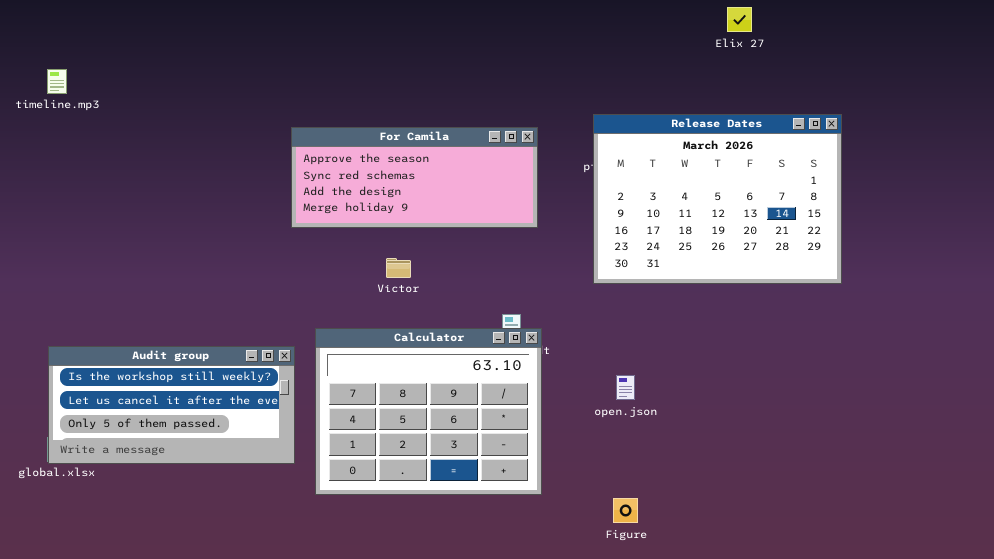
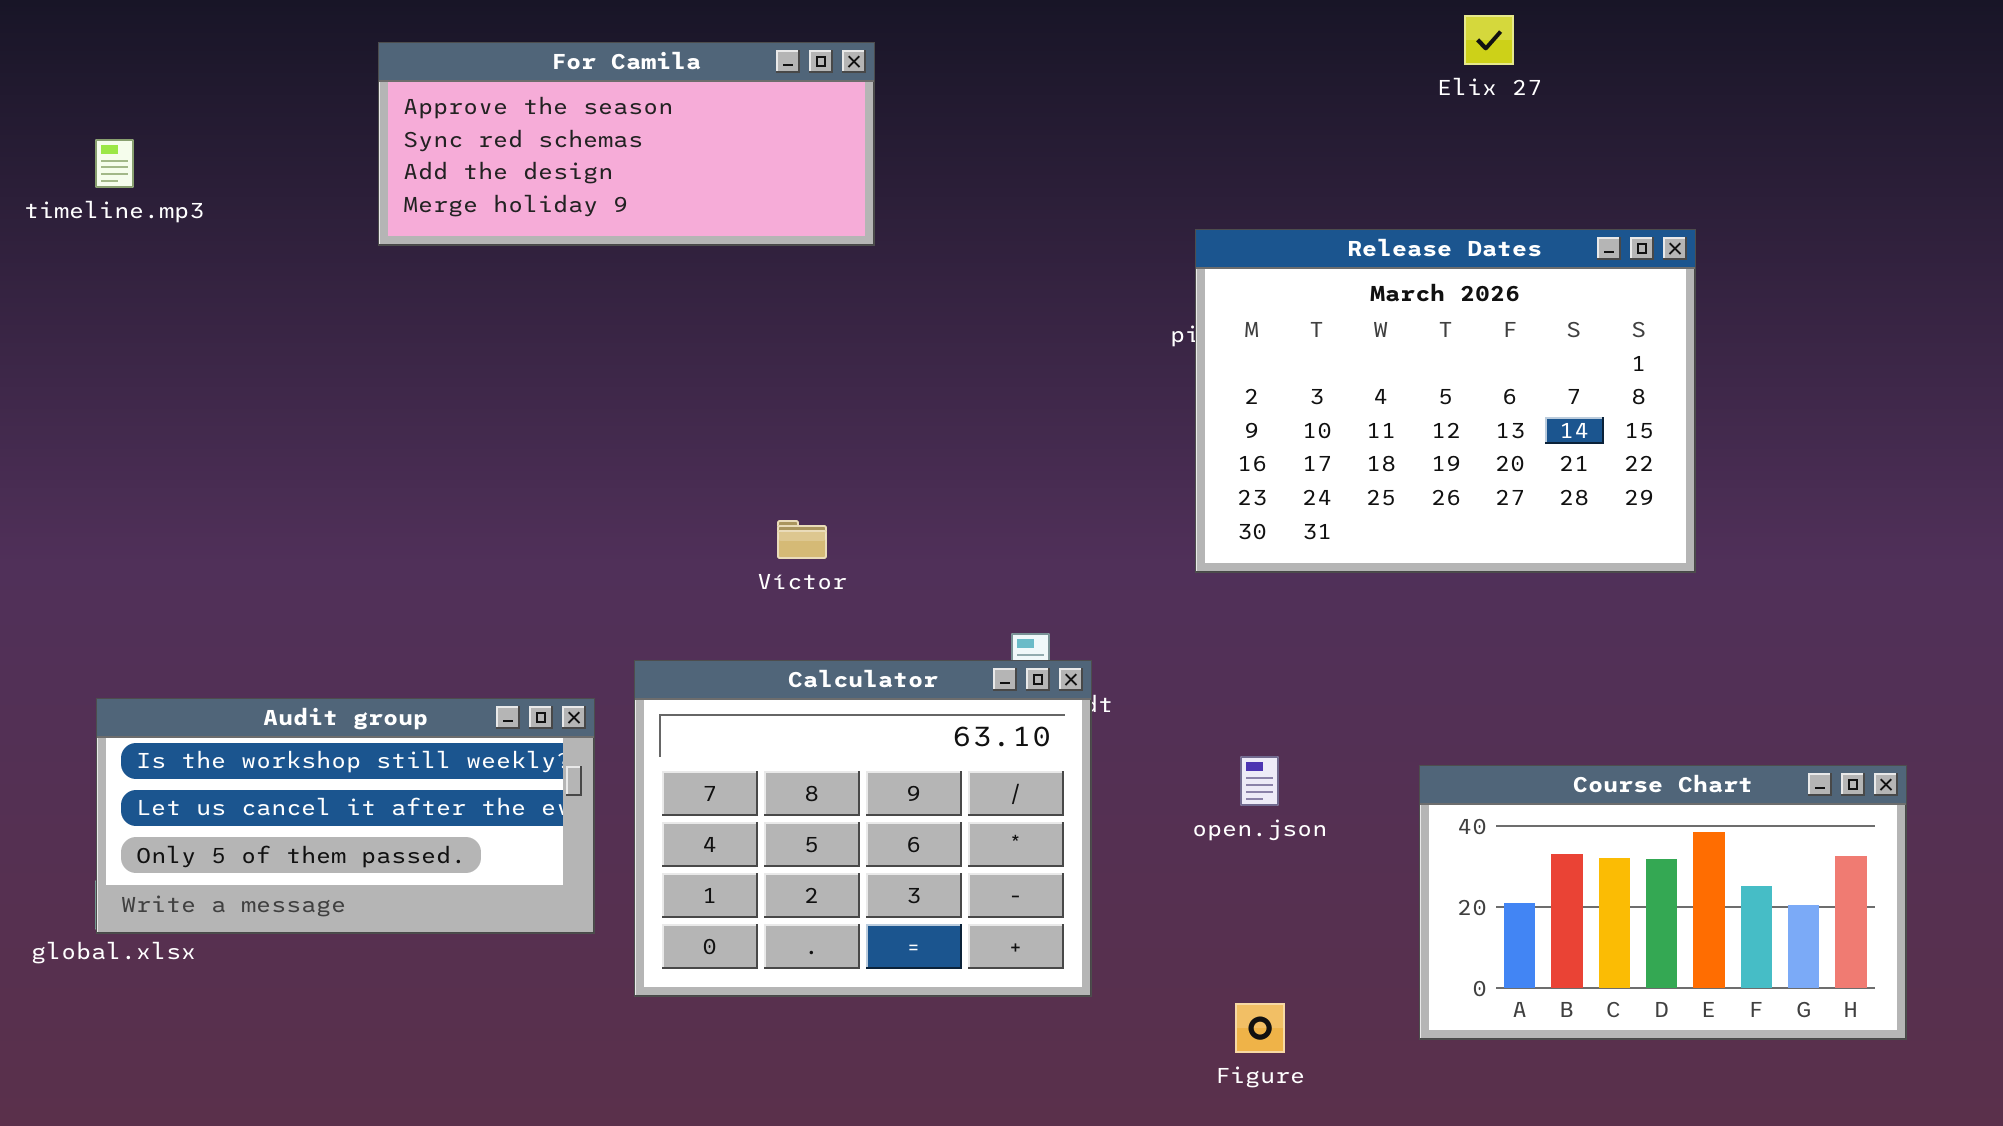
For Camila: [291,127,538,228] -> [378,42,875,246], moved
Course Chart: none -> [1419,765,1907,1040], opened

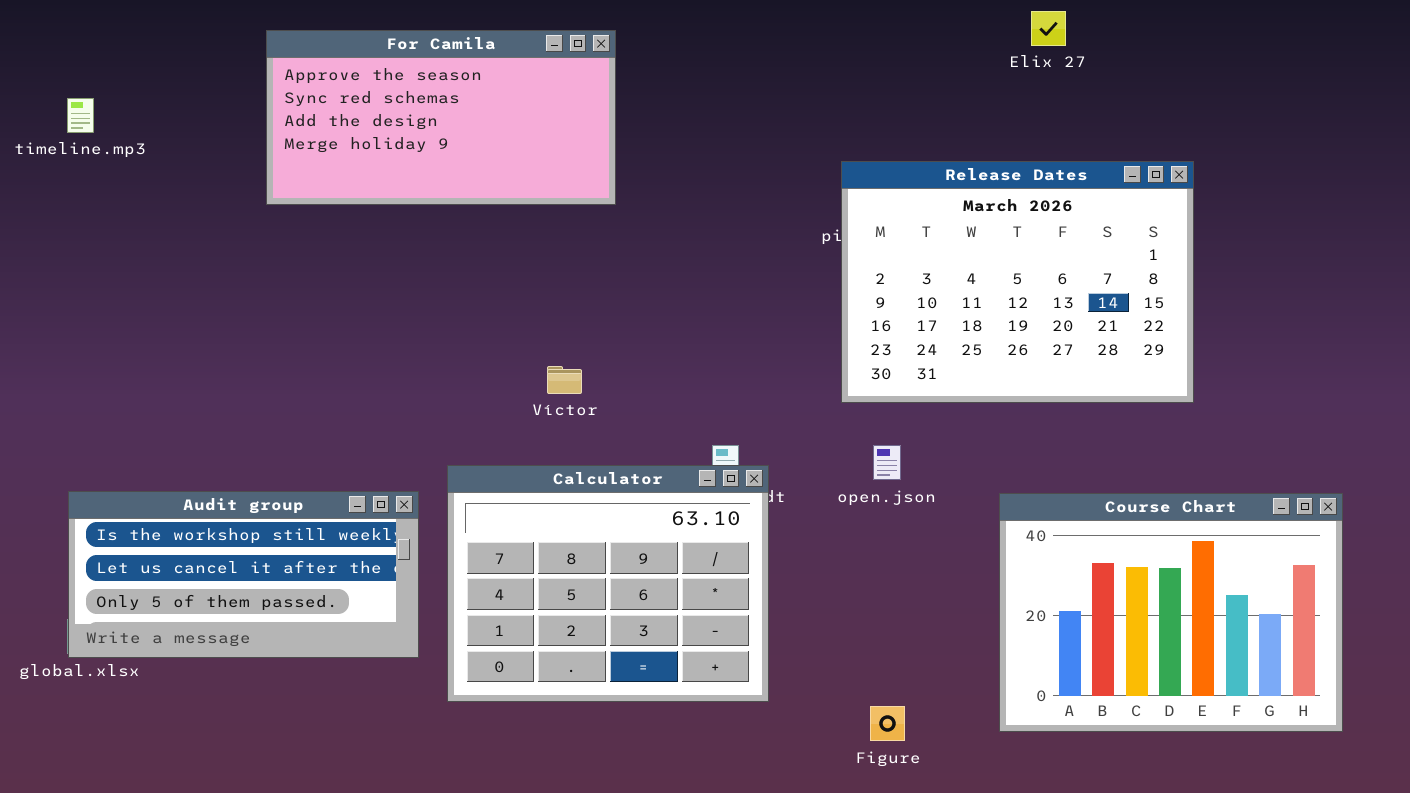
For Camila: [378,42,875,246] -> [266,30,616,205], resized
open.json: [1240,756,1279,806] -> [873,445,901,480], moved
Course Chart: [1419,765,1907,1040] -> [999,493,1343,732], resized

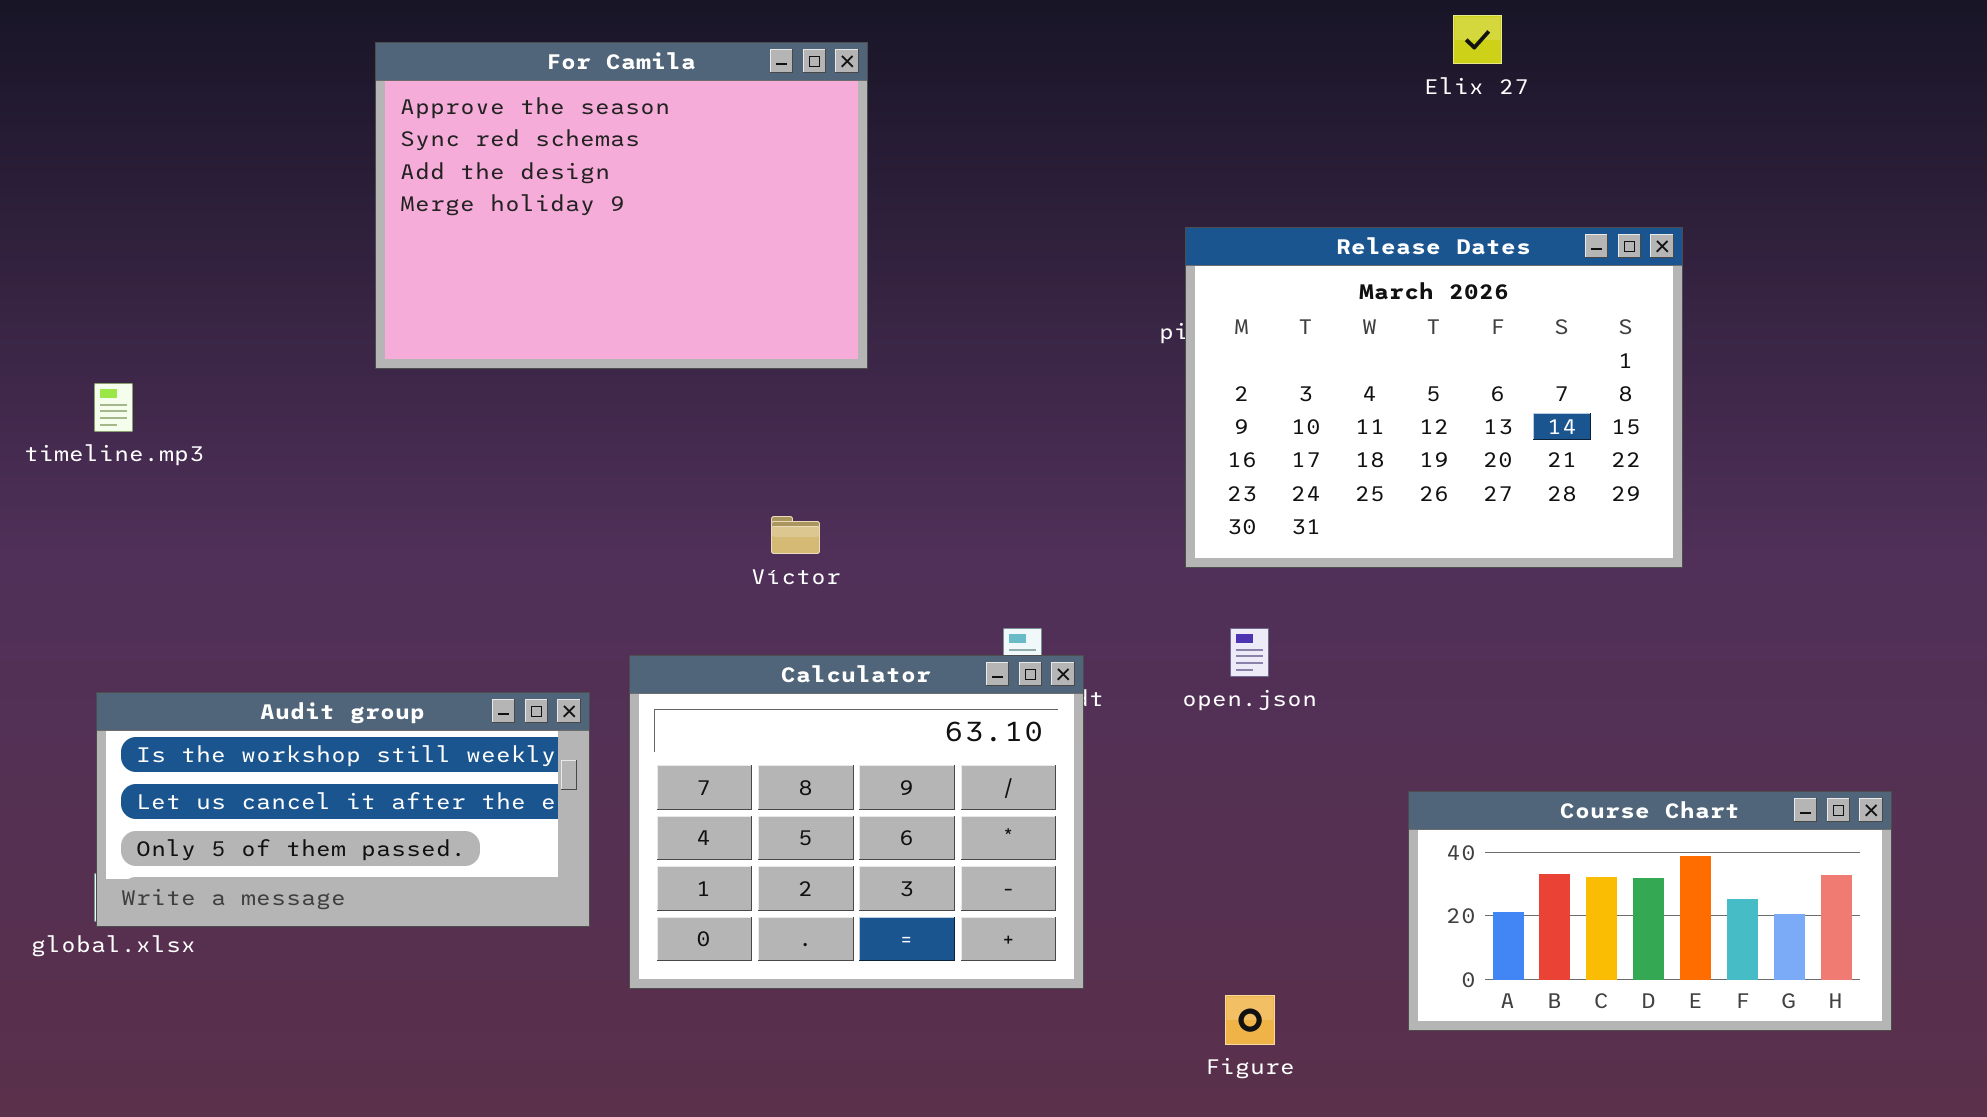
For Camila: [266,30,616,205] -> [375,42,868,369], resized
timeline.mp3: [67,98,94,133] -> [94,383,133,432], moved
Course Chart: [999,493,1343,732] -> [1408,791,1892,1031], resized

